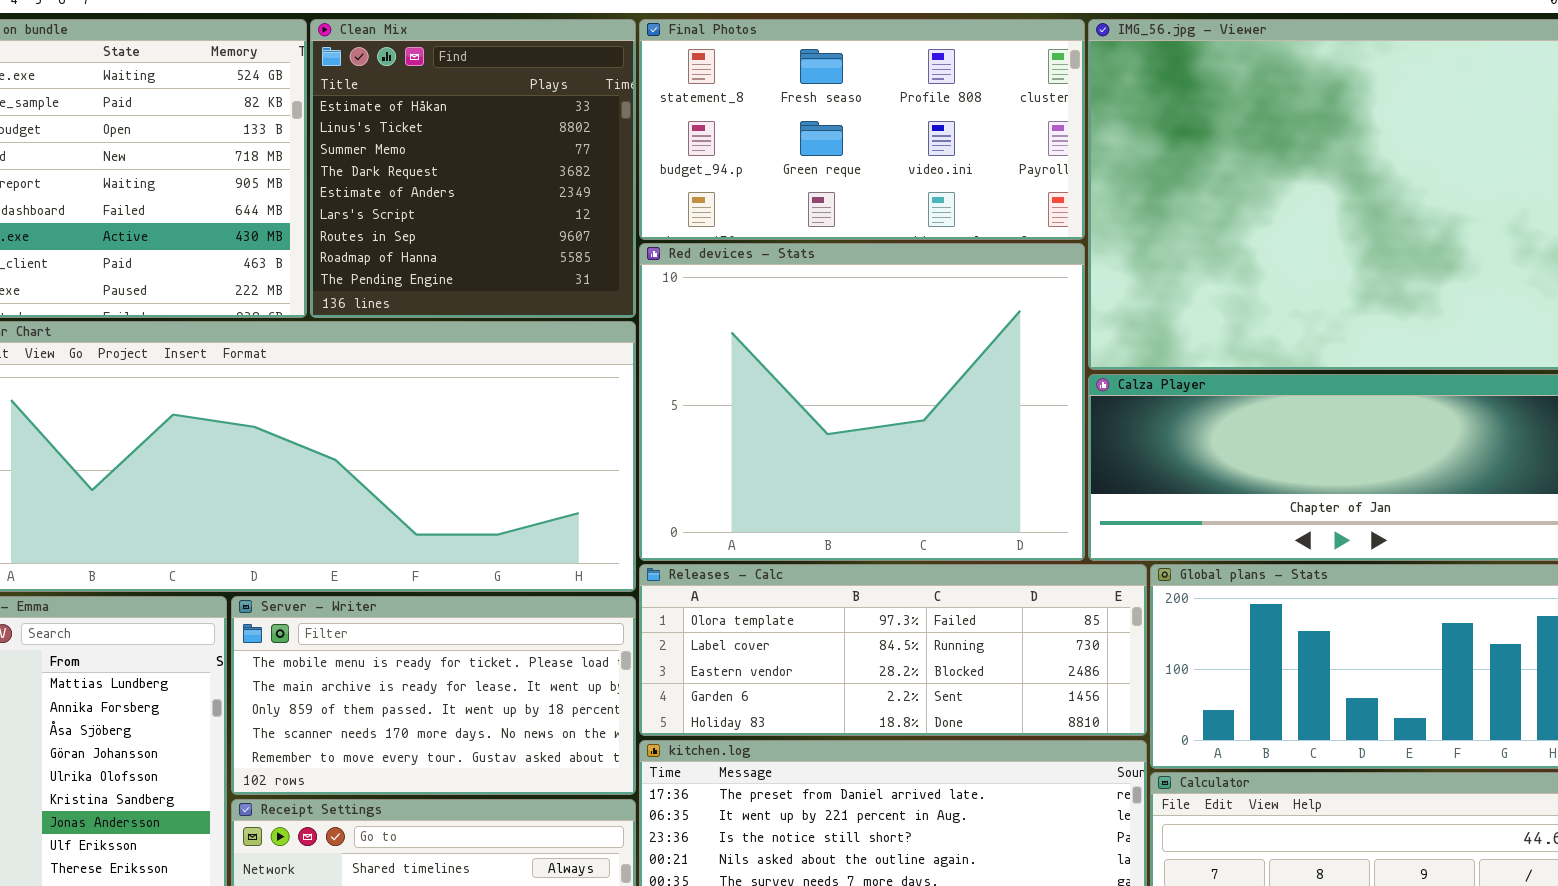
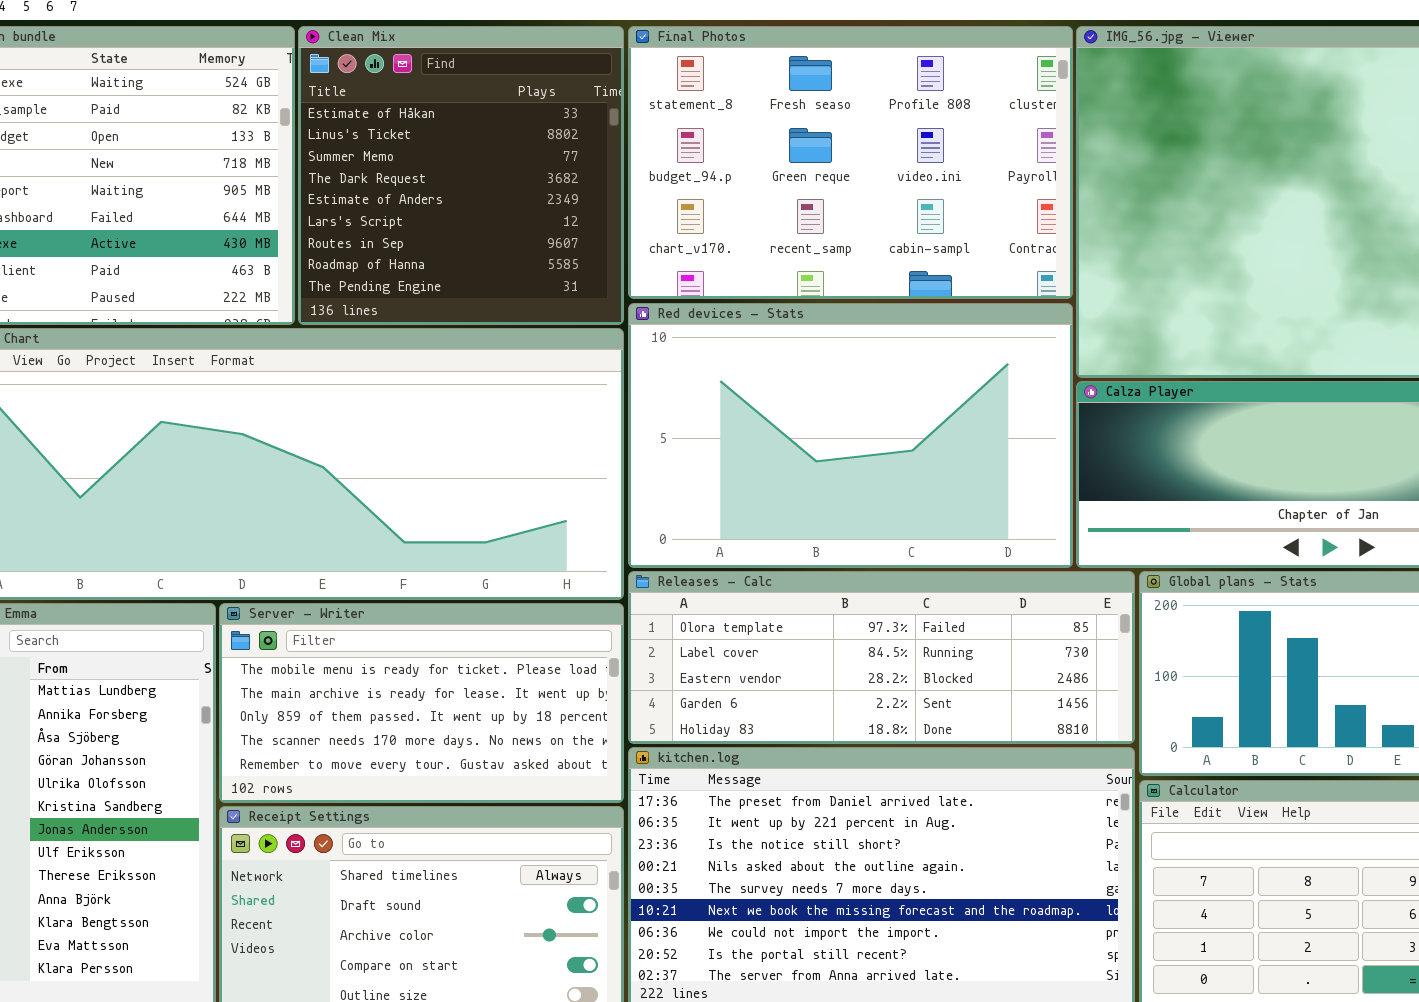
Final Photos: [639,19,1085,240] -> [628,26,1073,299], resized
Red devices - Stats: [639,243,1085,561] -> [628,303,1073,568], resized

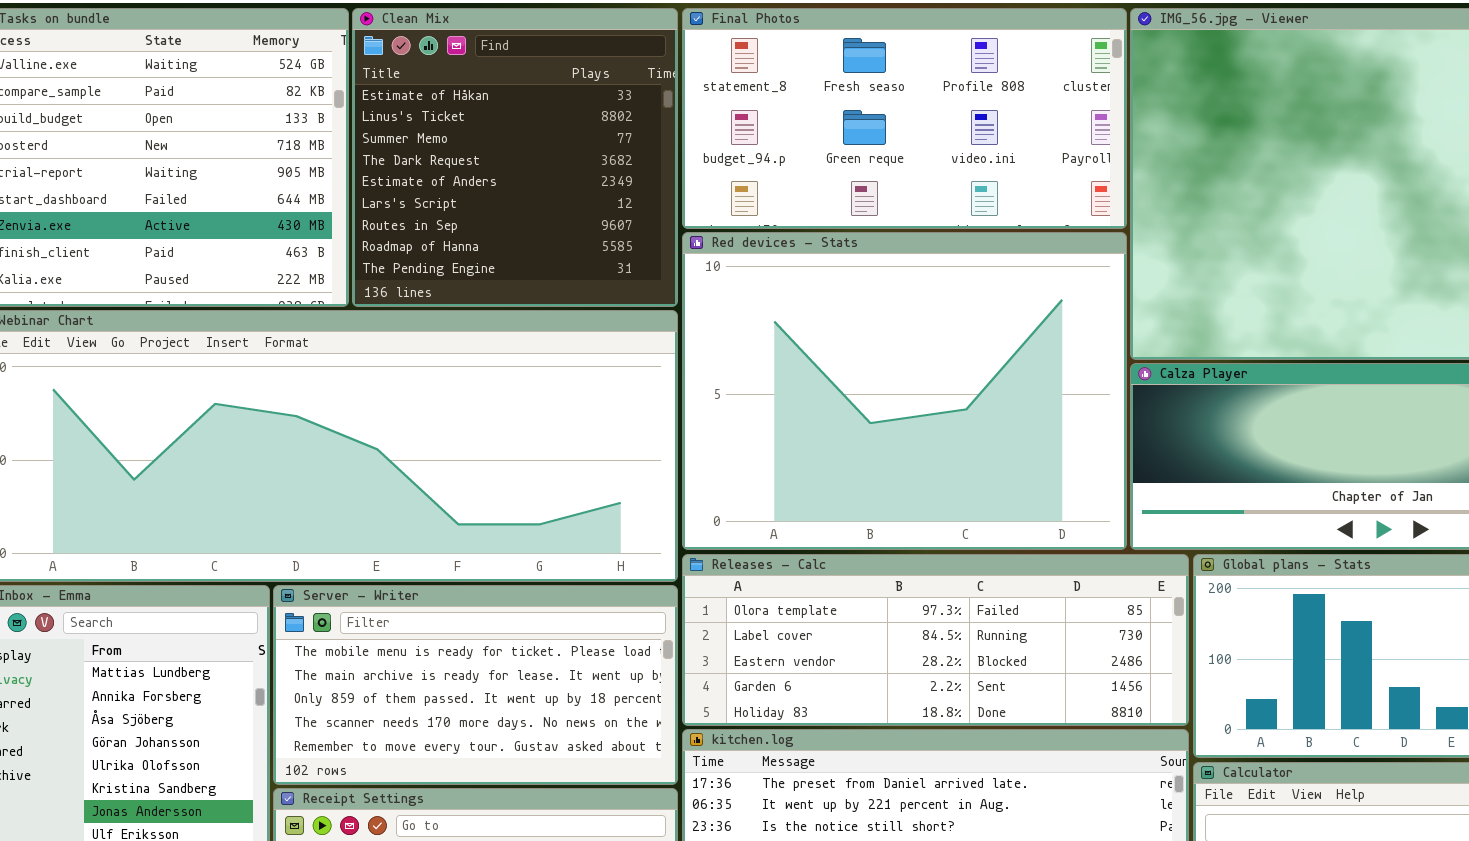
Final Photos: [628,26,1073,299] -> [682,8,1127,229], resized
Red devices - Stats: [628,303,1073,568] -> [682,232,1127,550], resized

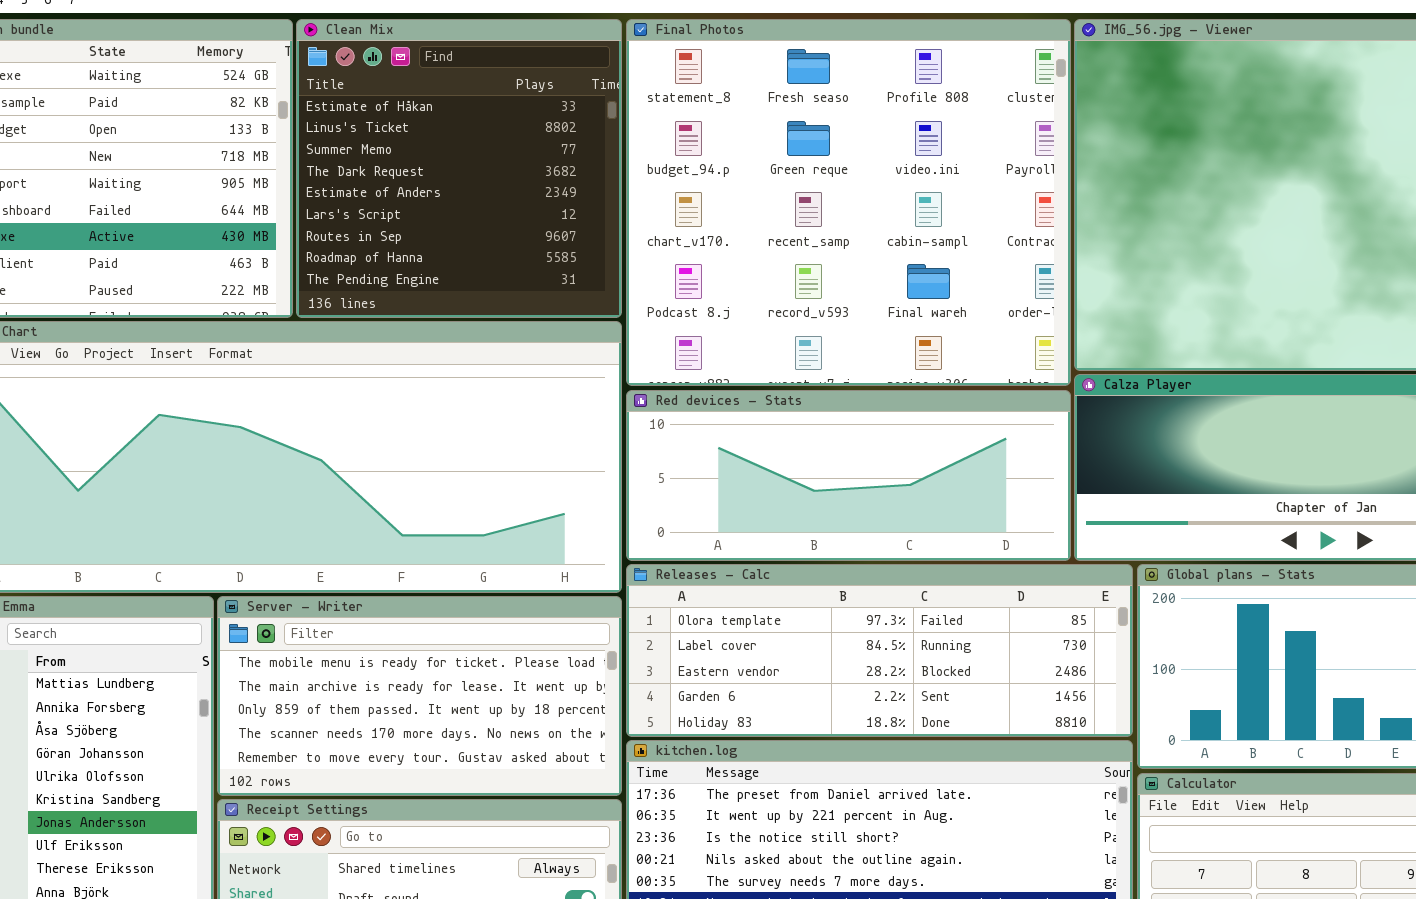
Final Photos: [682,8,1127,229] -> [626,19,1071,386], resized
Red devices - Stats: [682,232,1127,550] -> [626,390,1071,561], resized

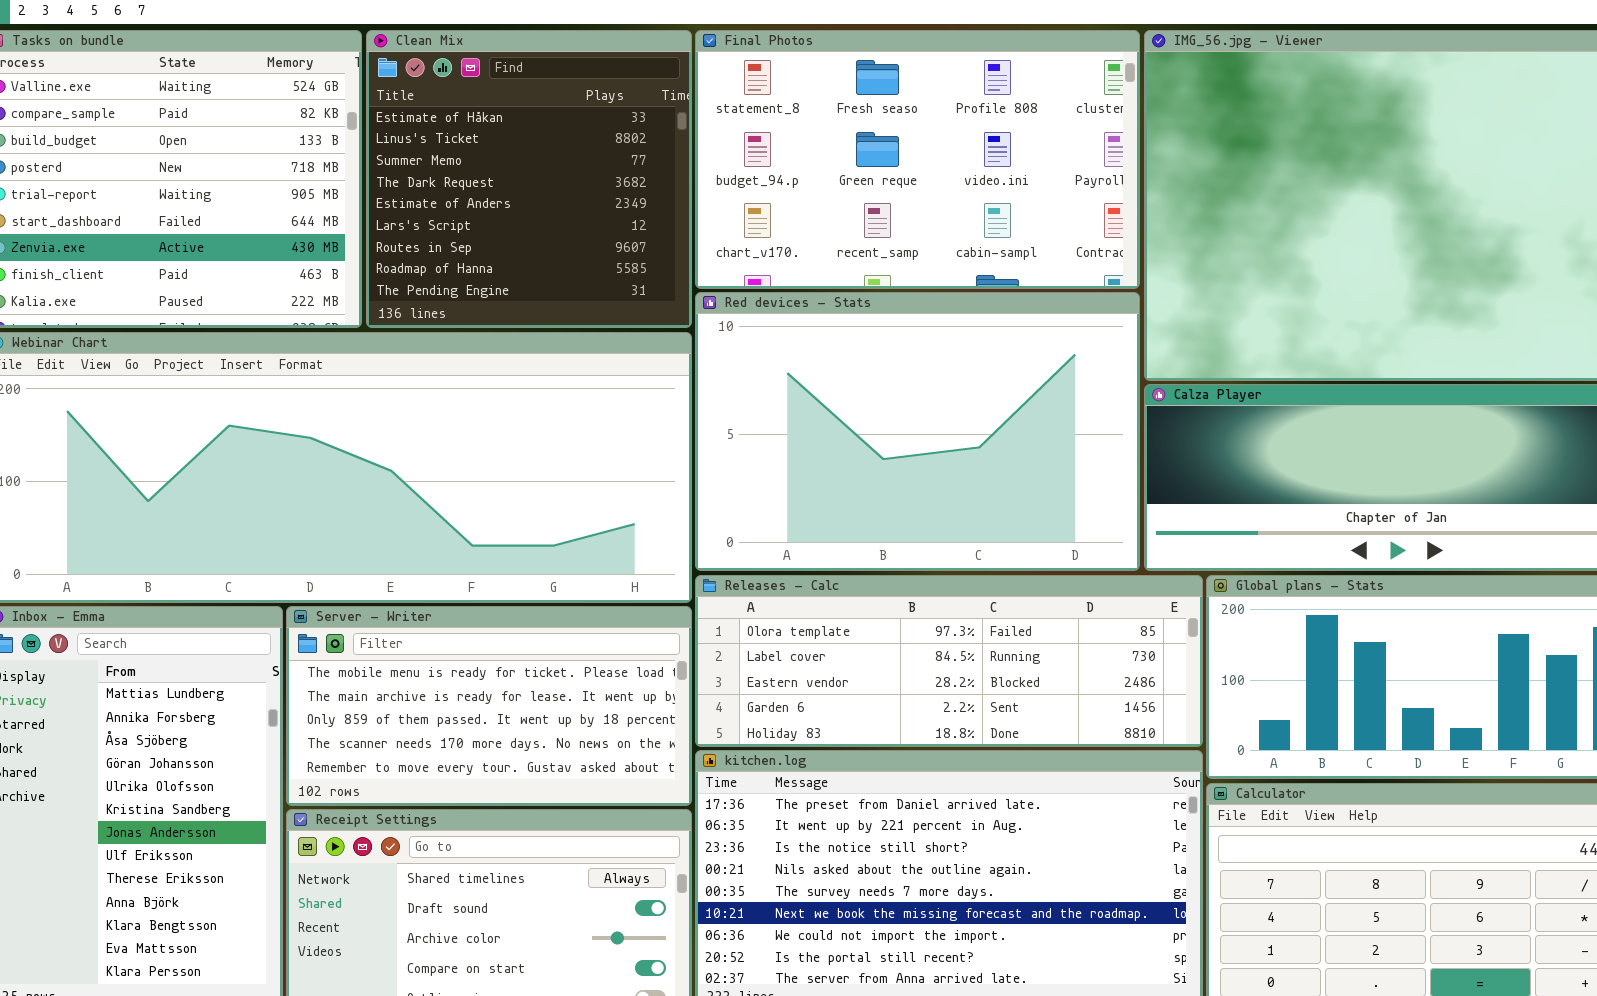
Final Photos: [626,19,1071,386] -> [695,30,1140,289], resized
Red devices - Stats: [626,390,1071,561] -> [695,292,1140,571], resized

